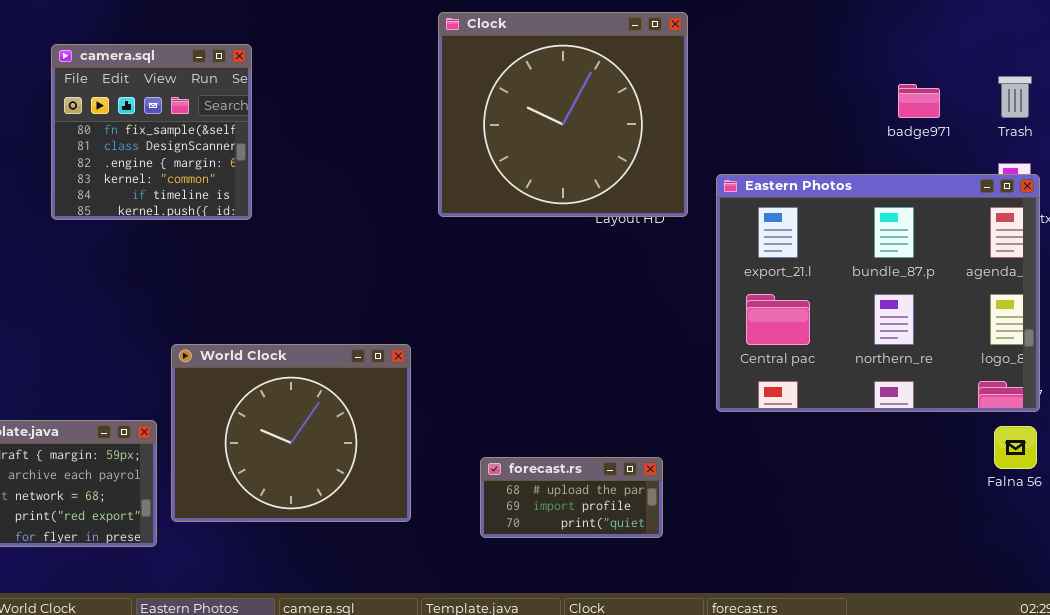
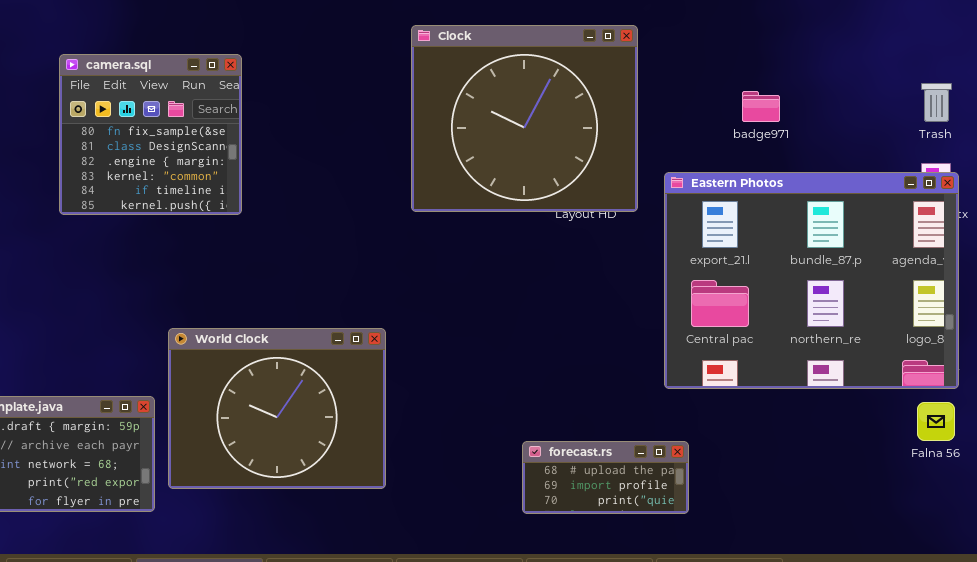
badge971: [898,84,940,118] -> [742,91,780,122], moved
forecast.rs: [480,457,663,538] -> [522,441,689,514], moved

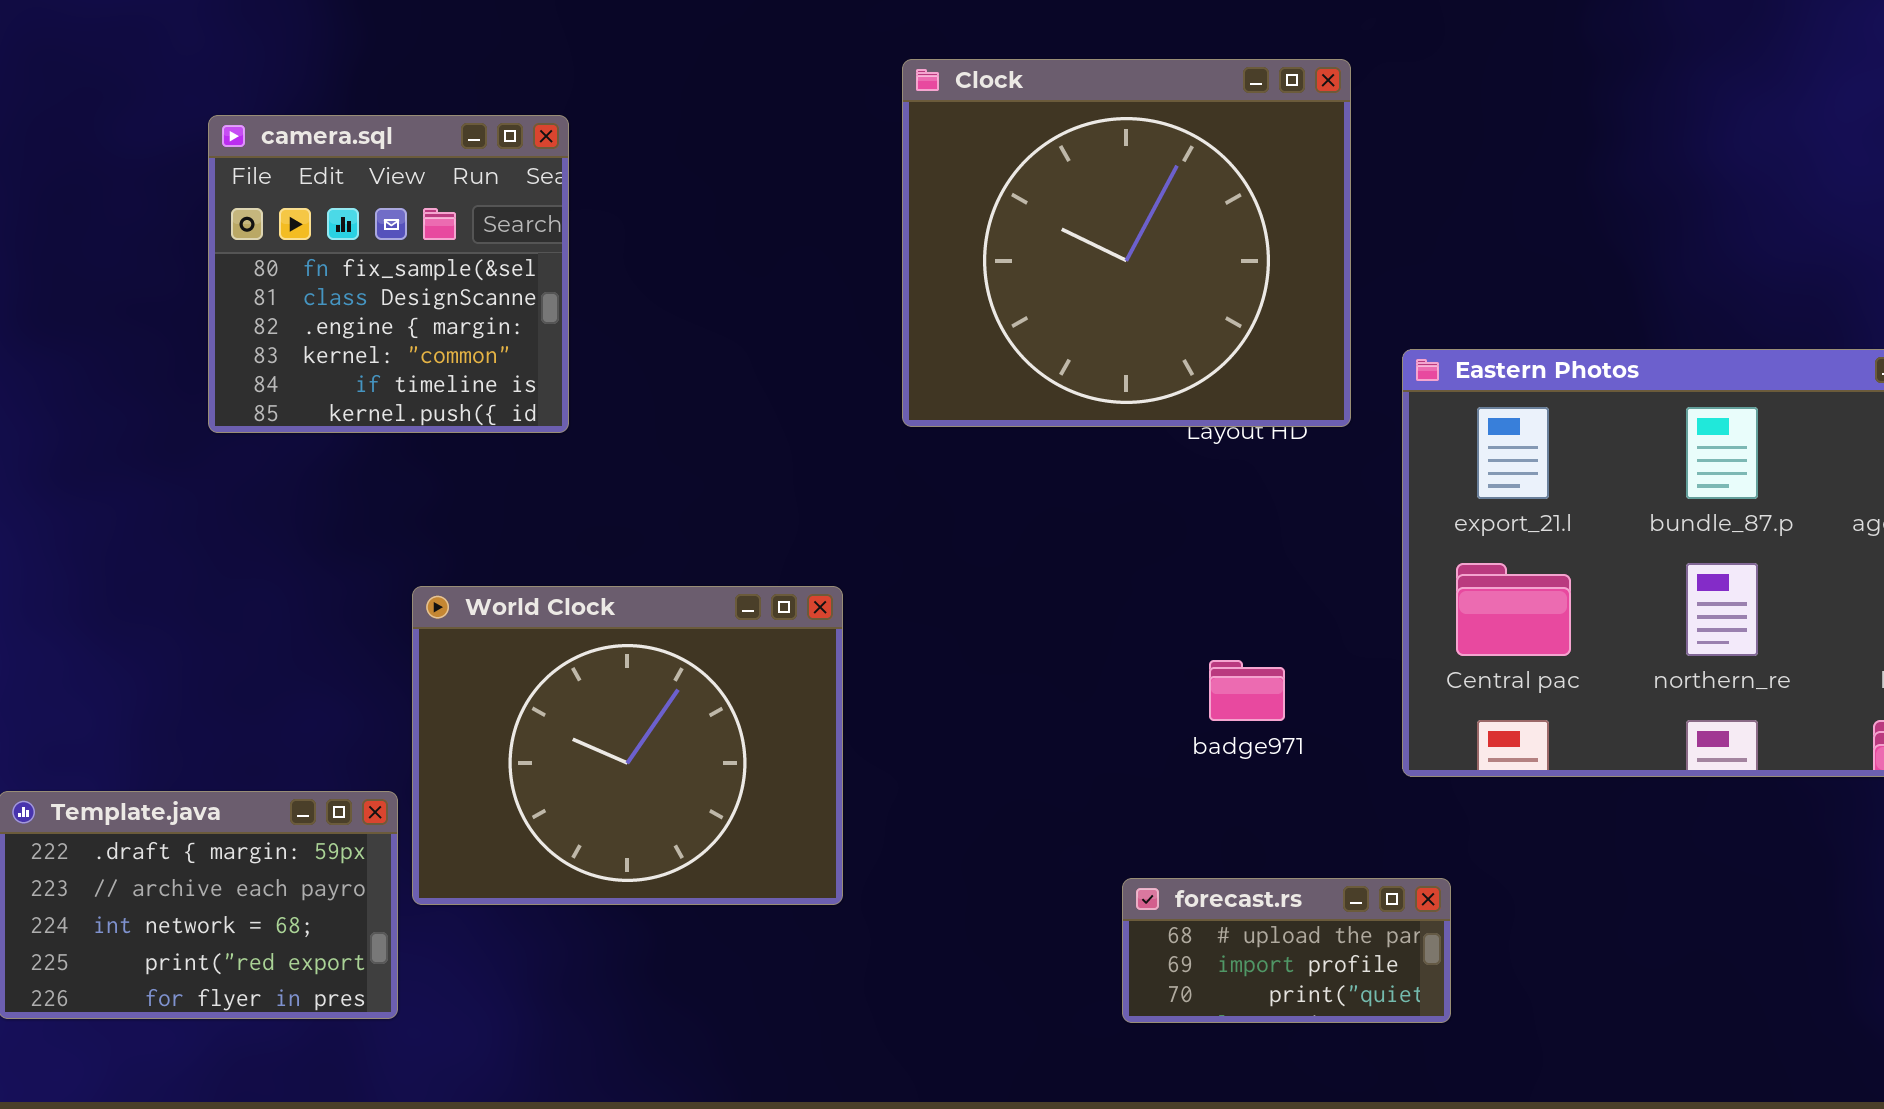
badge971: [742,91,780,122] -> [1209,660,1285,721], moved
World Clock: [168,328,386,489] -> [412,586,843,905], moved

